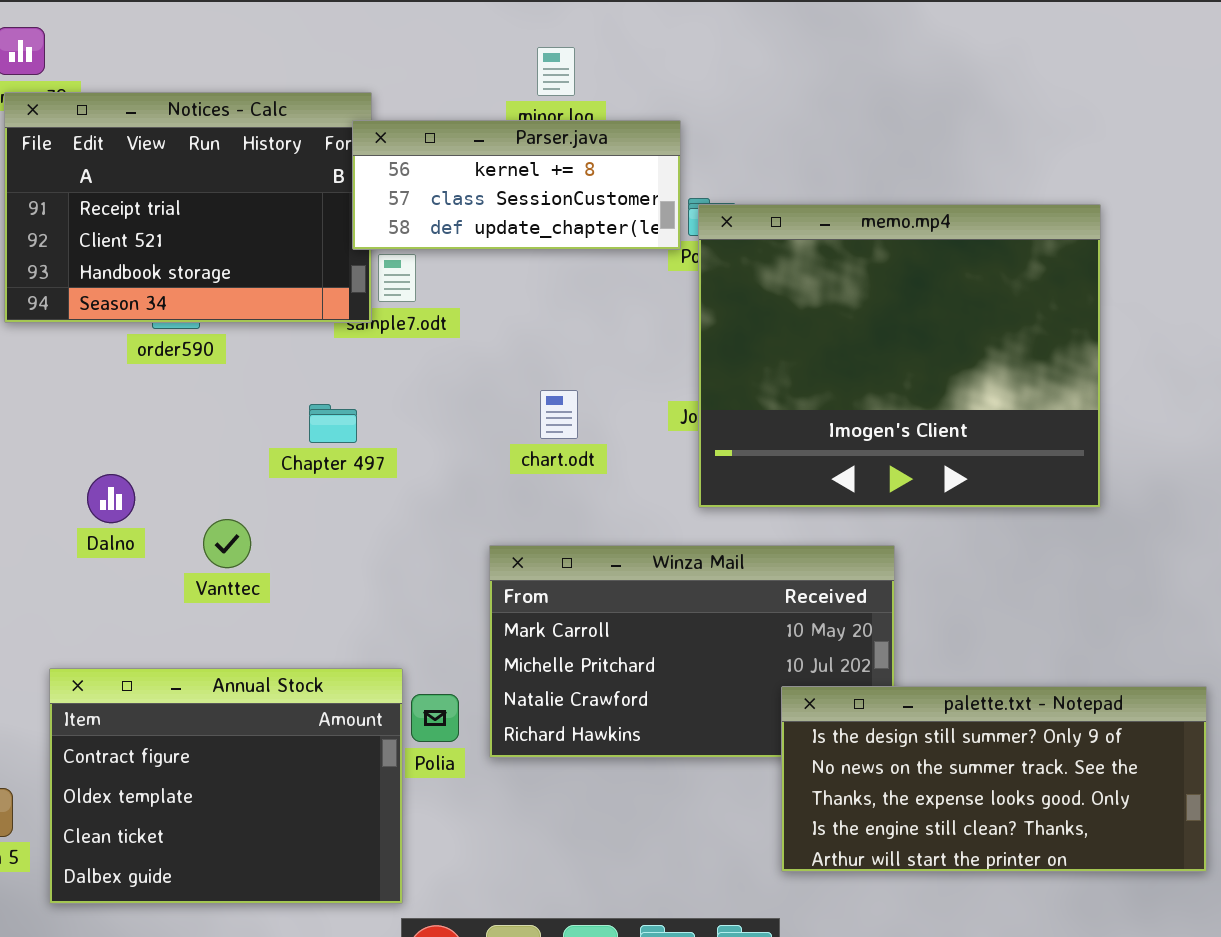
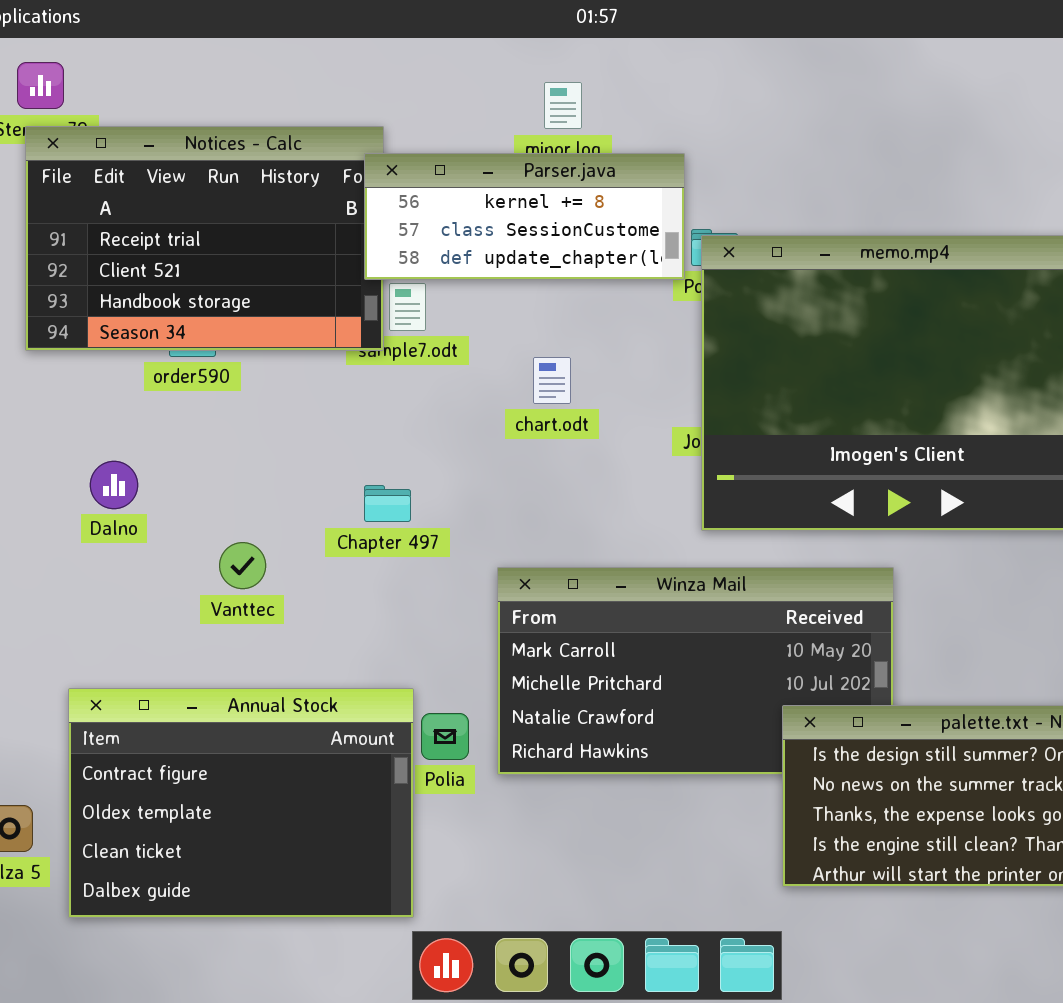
chart.odt: [540,390,578,439] -> [533,357,571,404], moved
Chapter 497: [309,404,357,443] -> [364,485,411,522], moved
Dalno: [87,474,135,523] -> [90,461,138,509], moved

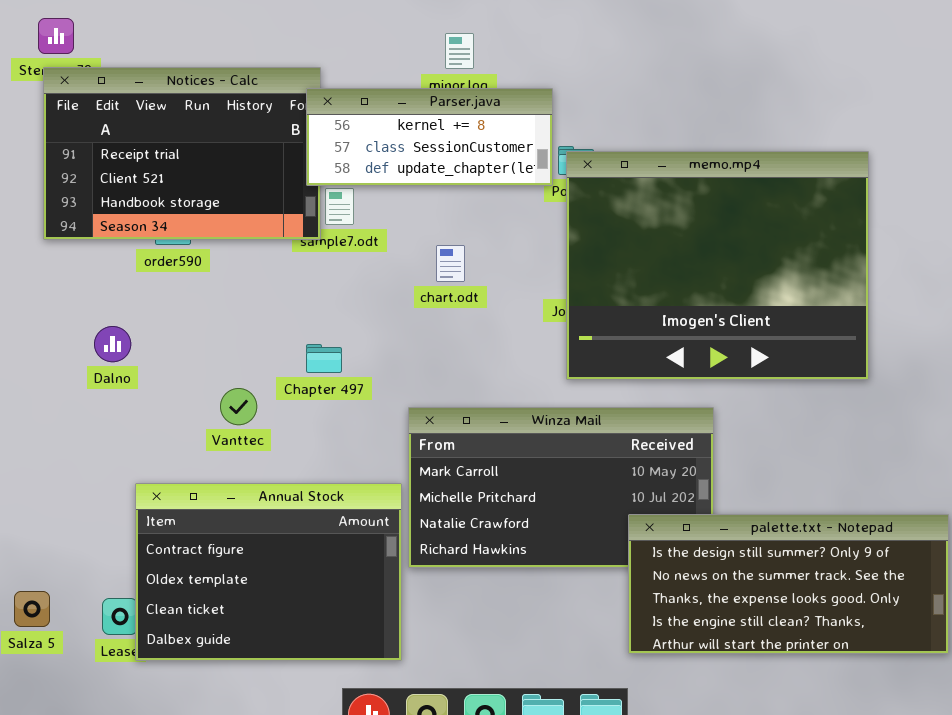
Vanttec: [219,542,266,589] -> [220,388,257,425], moved
Annual Stock: [68,688,414,918] -> [135,483,402,661], moved

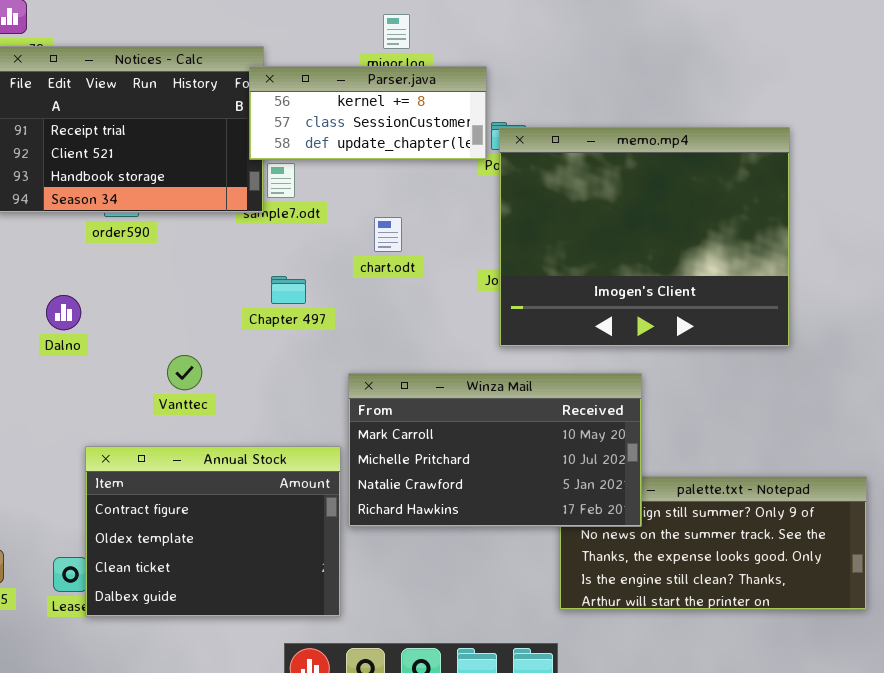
Chapter 497: [306,344,342,373] -> [271,276,306,304], moved
Winza Mail: [408,407,714,568] -> [348,373,642,527], raised

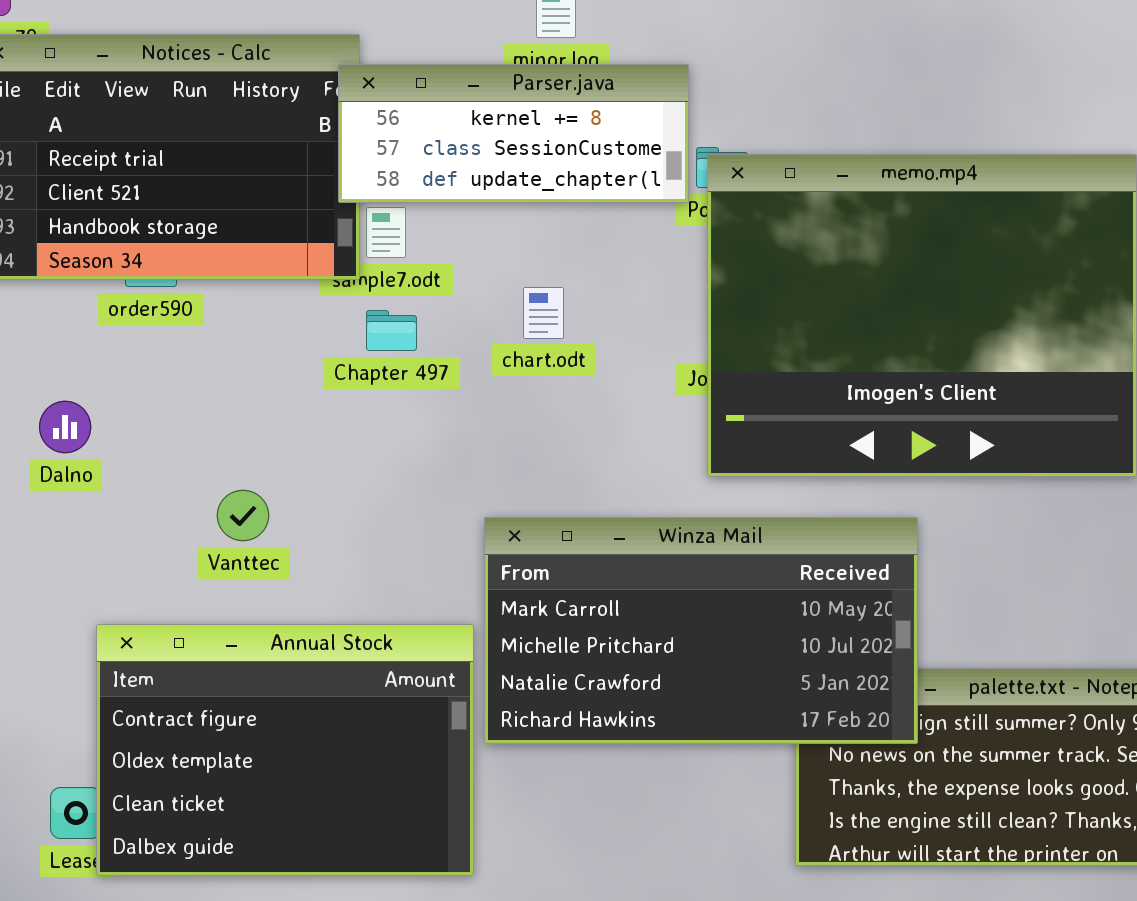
Chapter 497: [271,276,306,304] -> [366,310,417,351], moved

